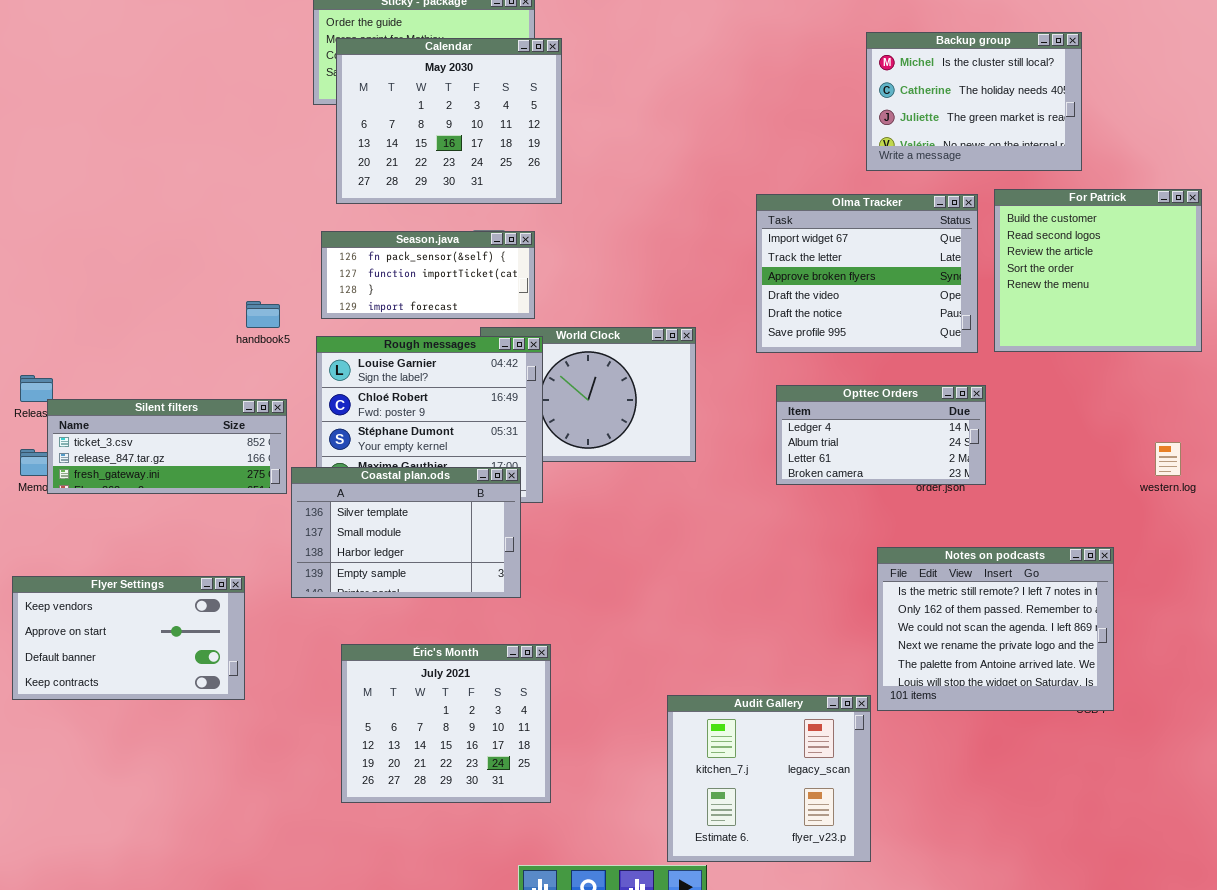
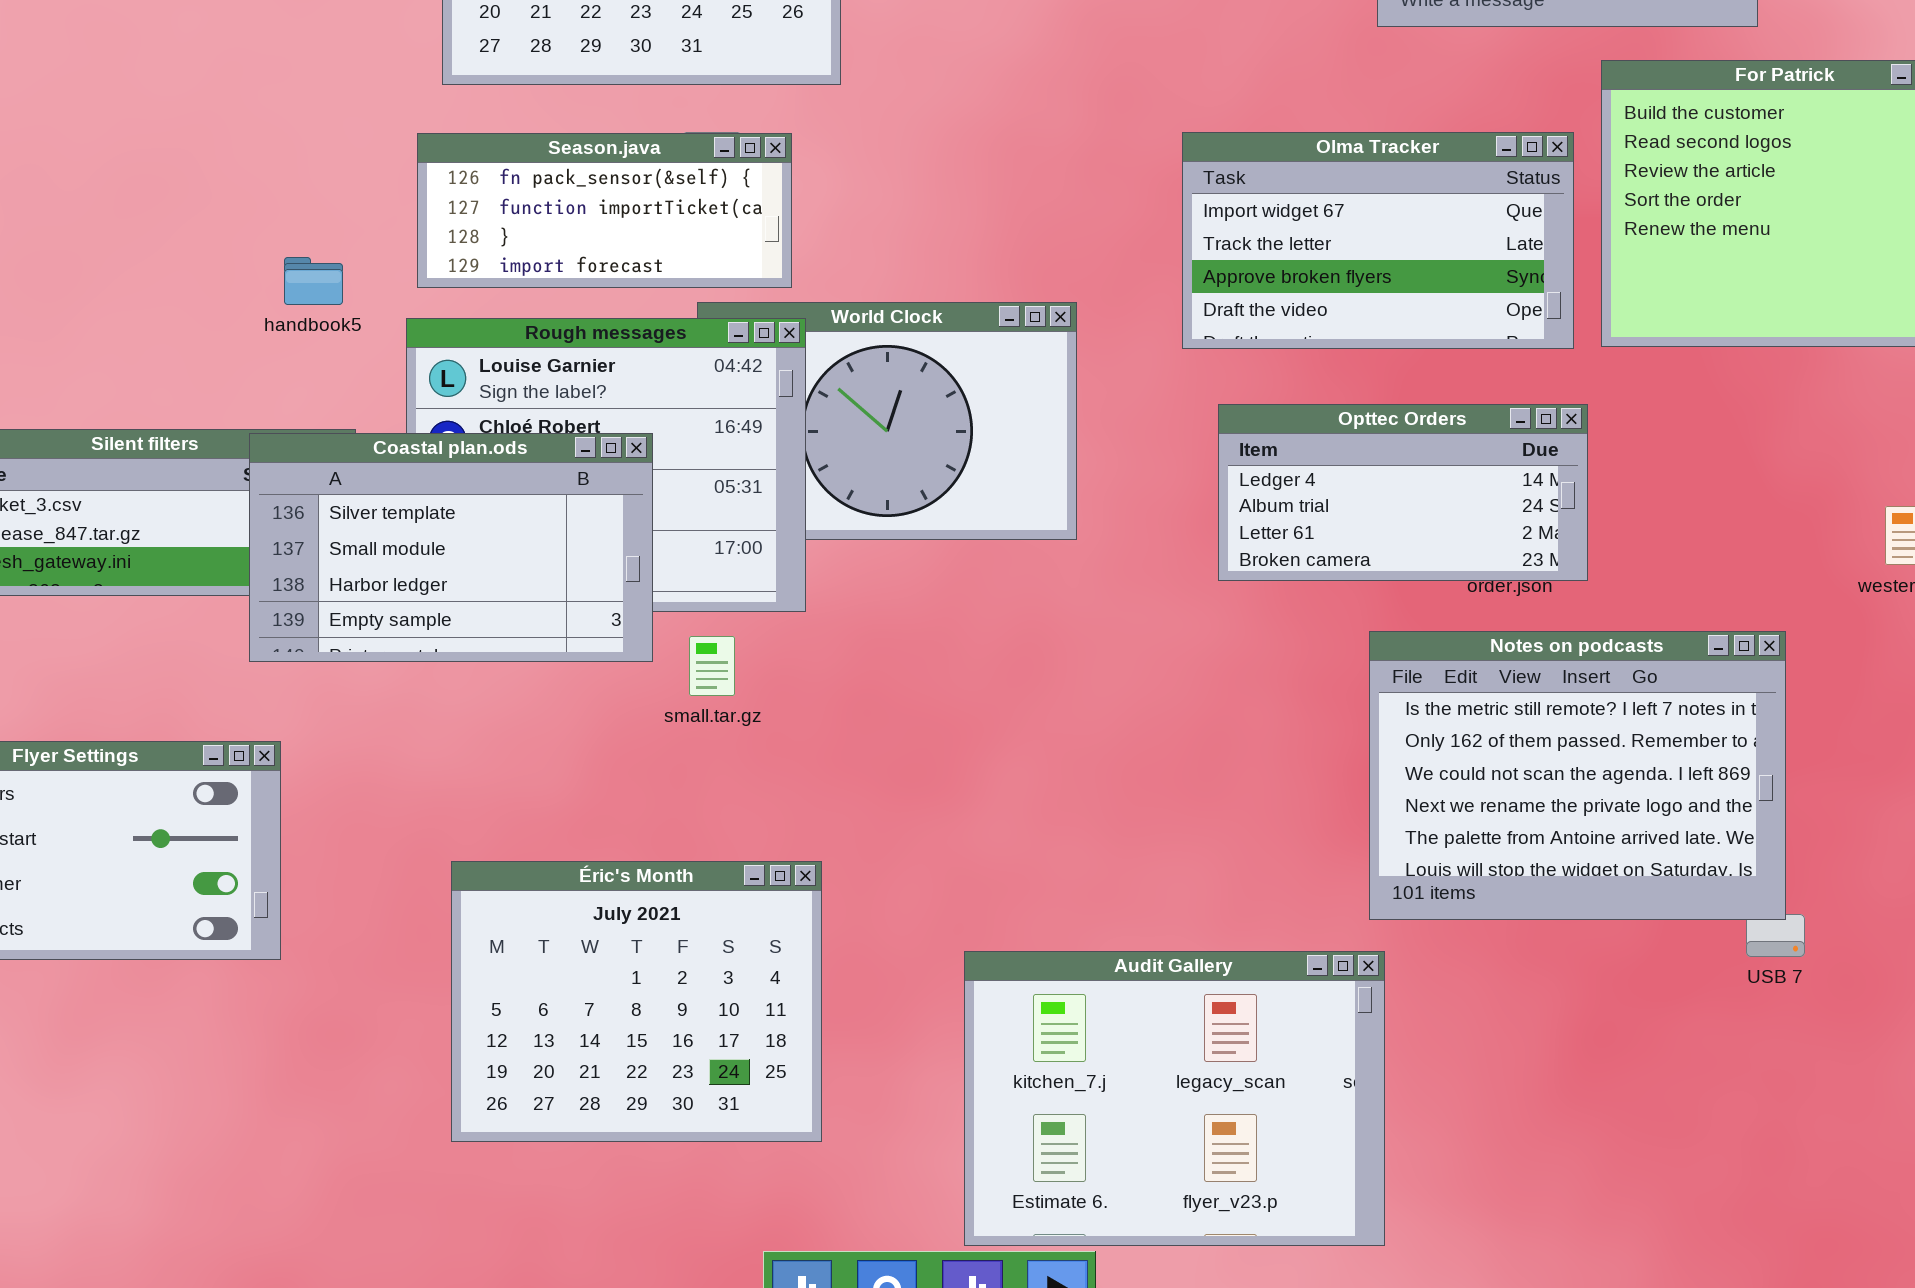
Olma Tracker: [756,194,978,353] -> [1182,132,1574,349], resized
Coastal plan.ods: [291,467,521,598] -> [249,433,653,662], moved
Notes on podcasts: [877,547,1114,711] -> [1369,631,1786,920], moved
Audit Gallery: [667,695,871,862] -> [964,951,1385,1246], resized

